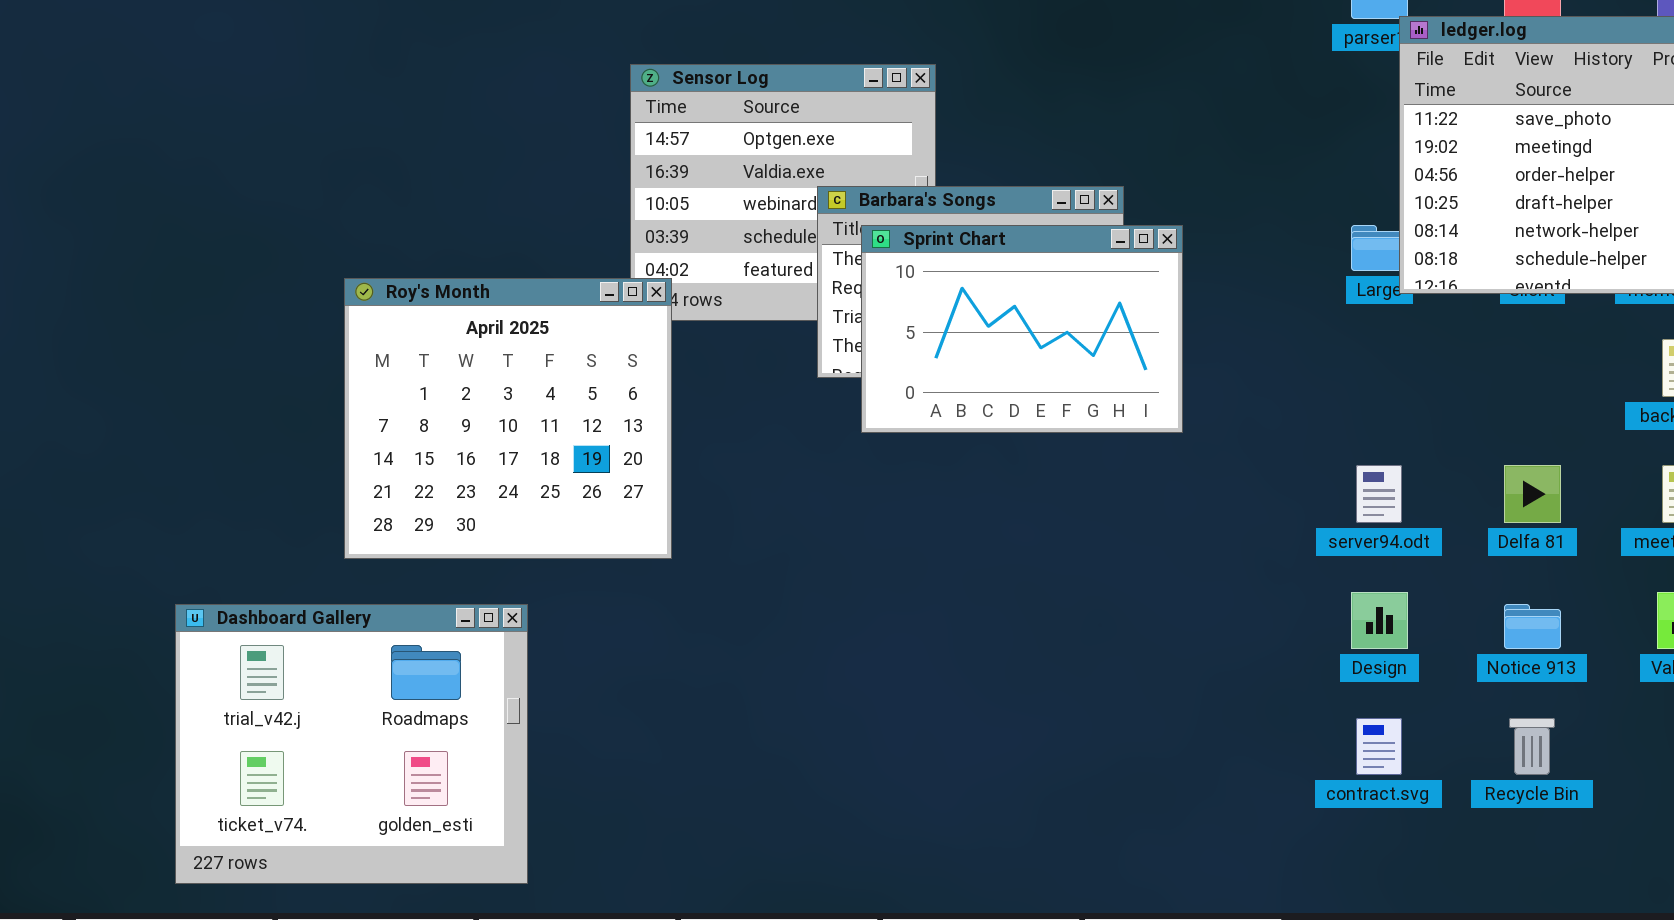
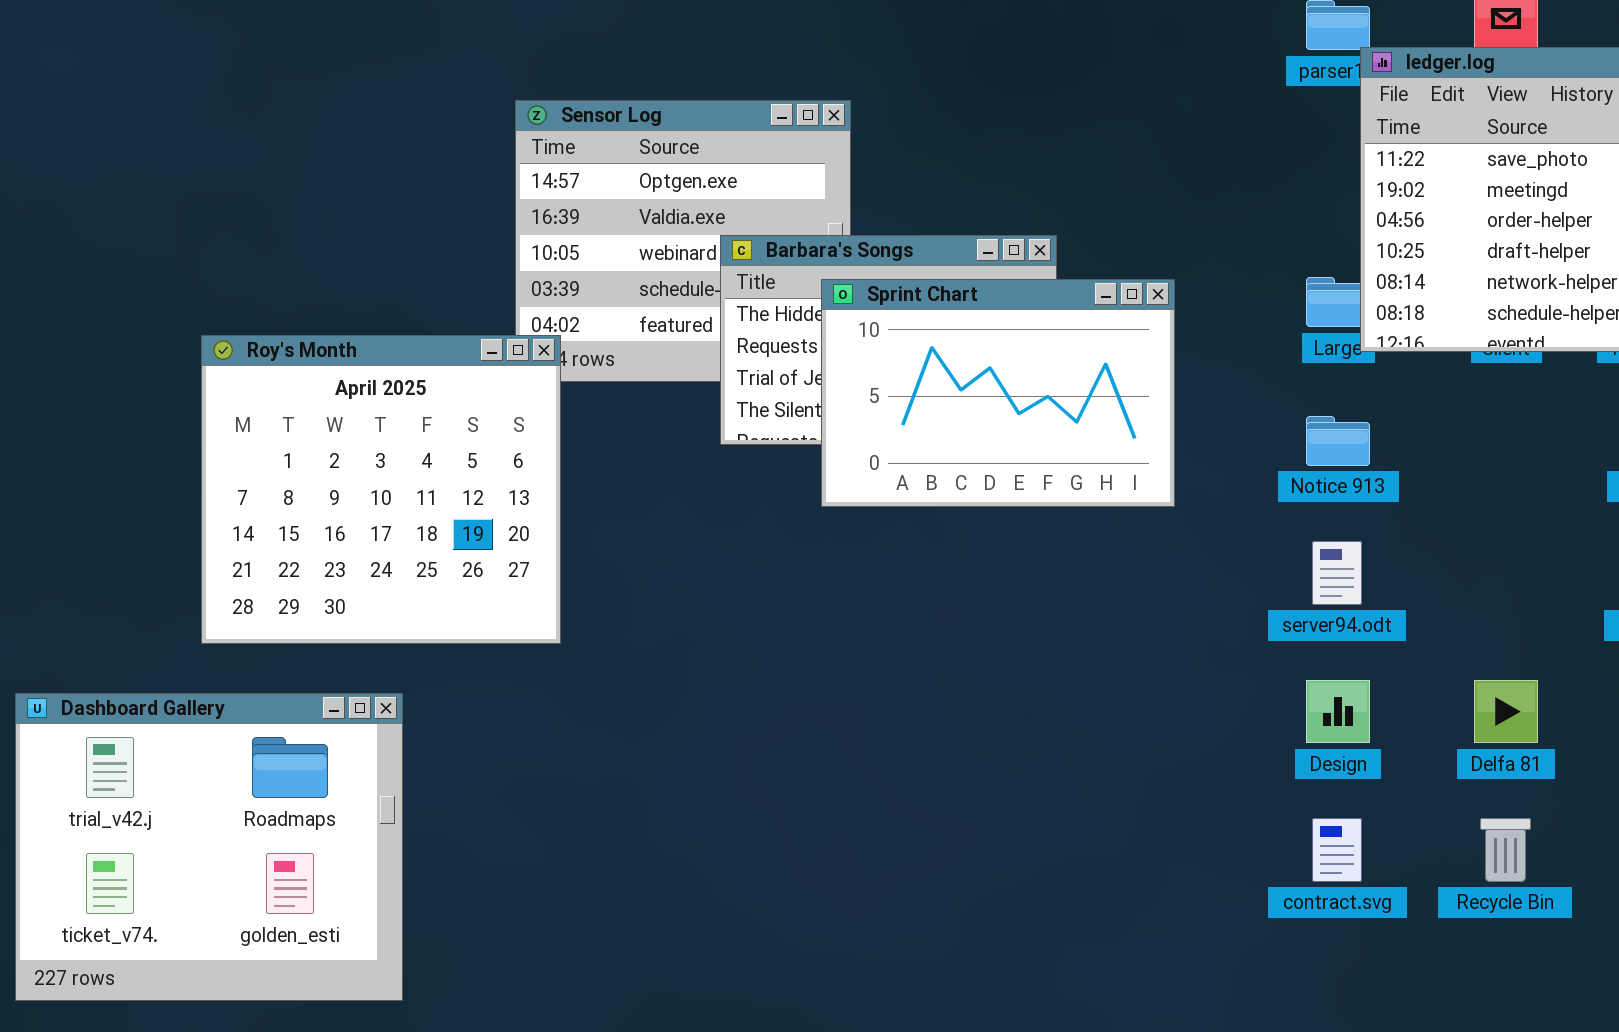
Sprint Chart: [861,225,1183,433] -> [821,279,1175,507], moved
Delfa 81: [1504,465,1561,523] -> [1474,680,1538,743], moved
Notice 913: [1504,604,1561,649] -> [1306,416,1370,466], moved

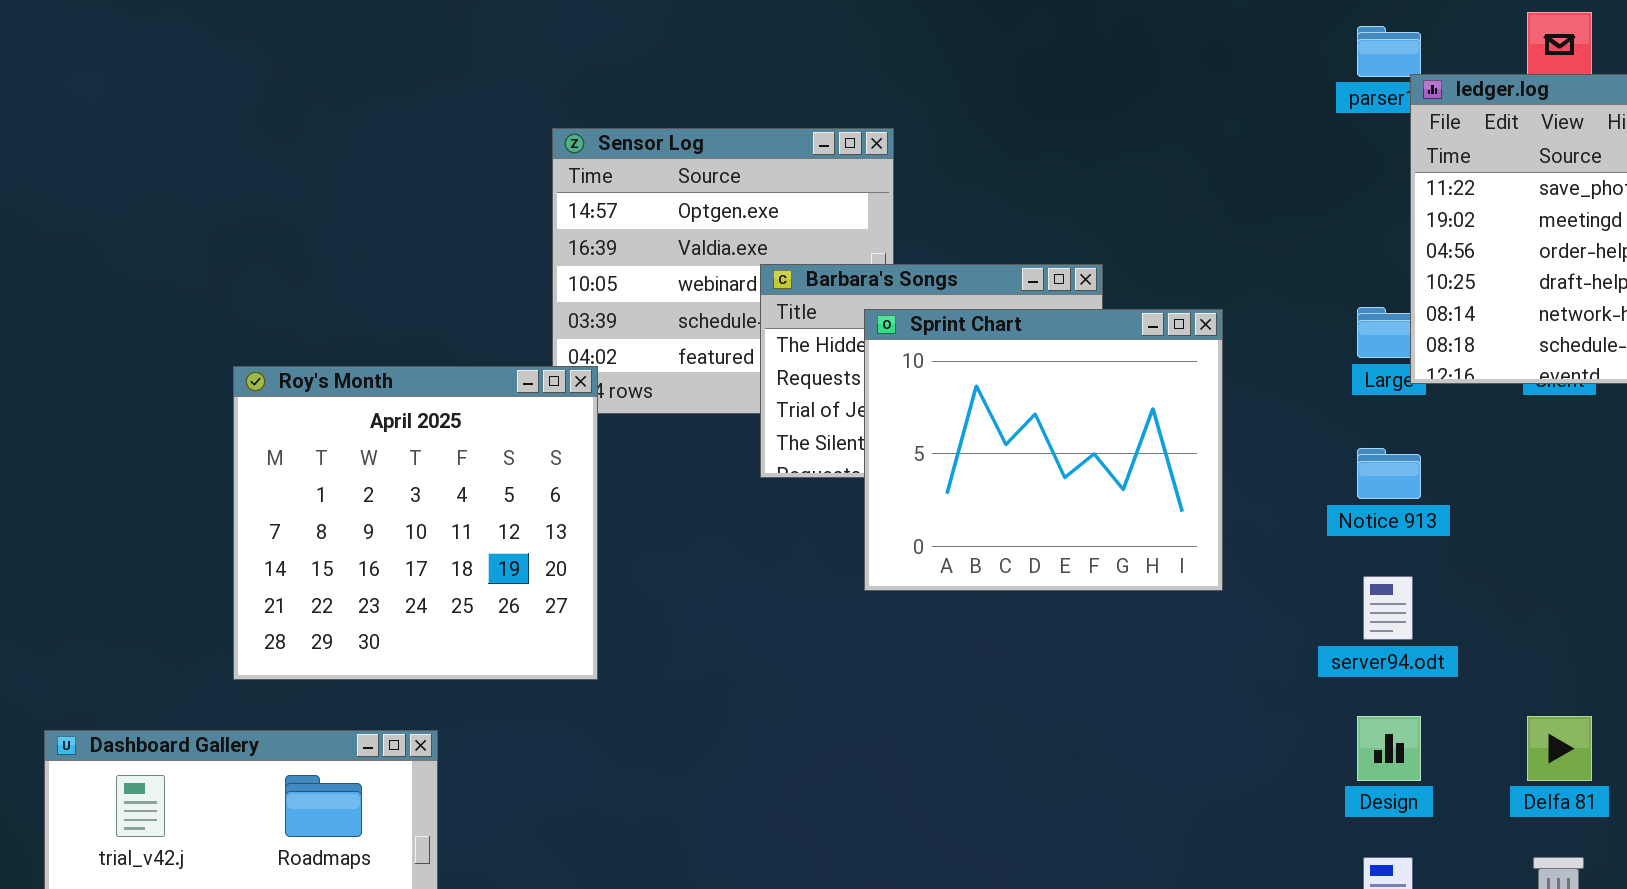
Sprint Chart: [821,279,1175,507] -> [864,309,1223,591], resized

